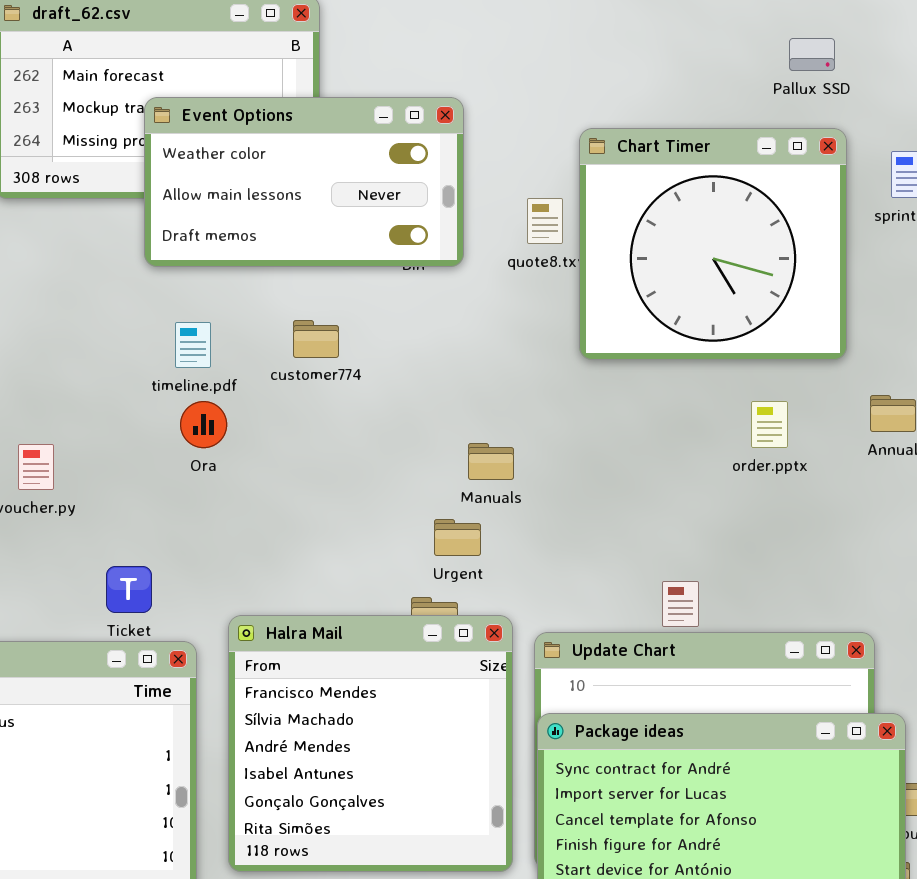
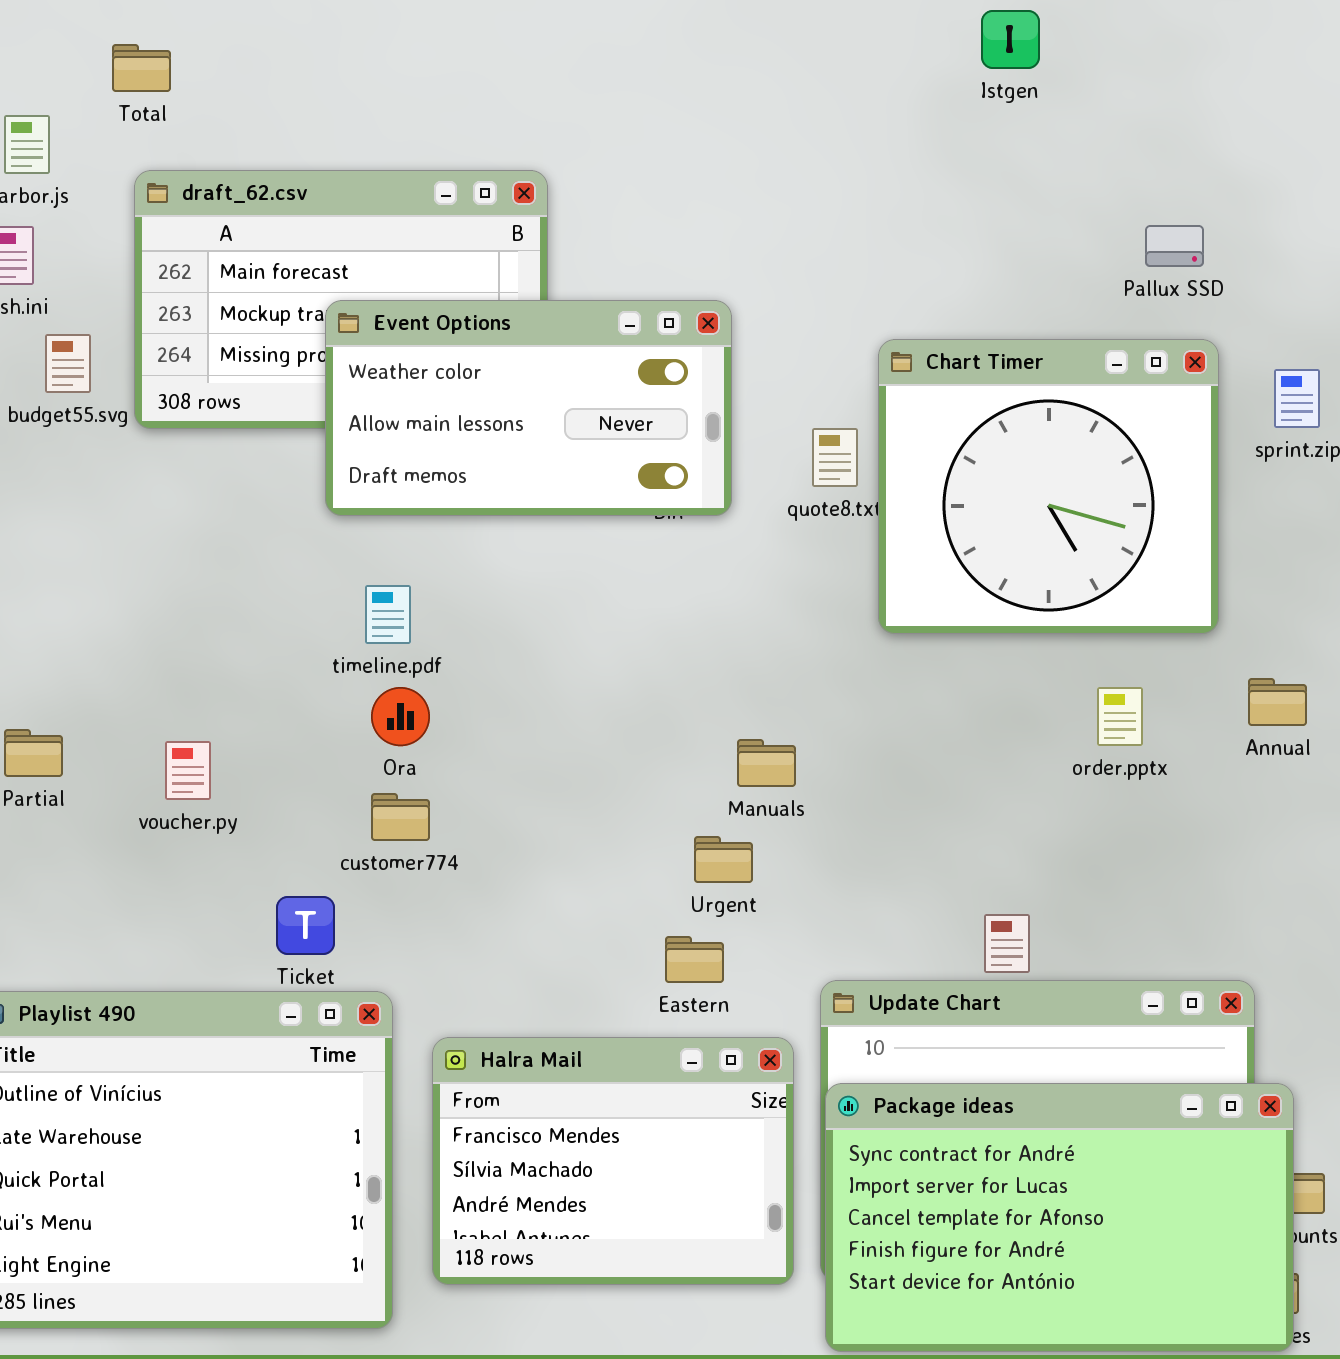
customer774: [293,320,339,358] -> [371,793,430,841], moved
Halra Mail: [228,615,513,872] -> [432,1037,794,1285], resized

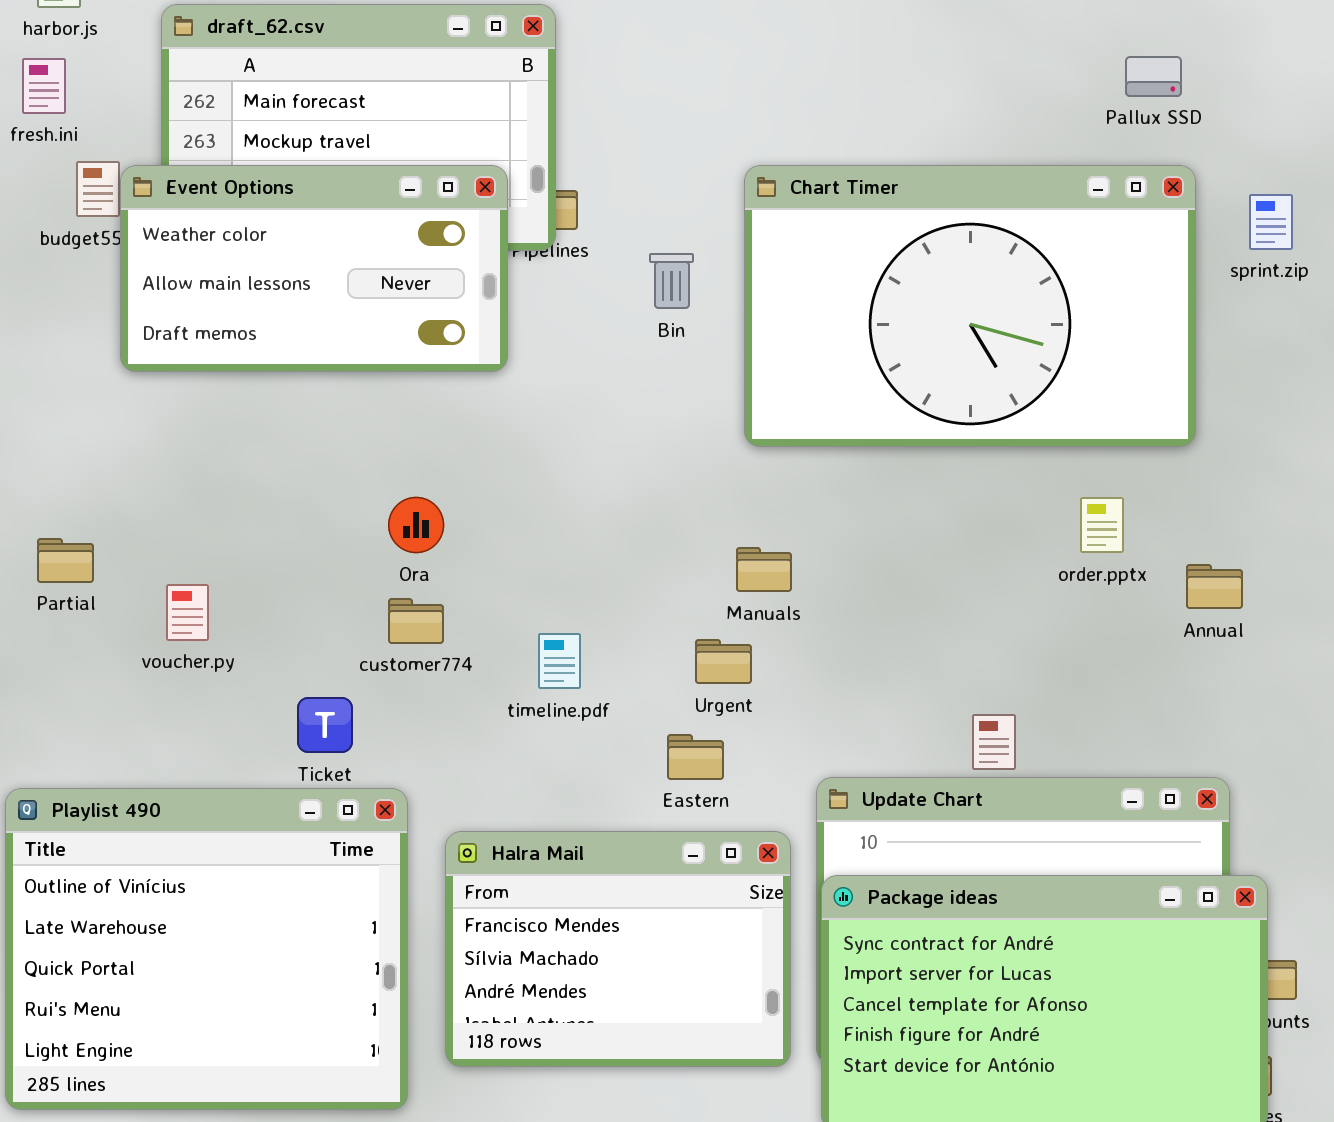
Event Options: [325,300,732,516] -> [120,165,508,372], moved
Chart Timer: [878,339,1219,634] -> [744,165,1196,447], resized
timeline.pdf: [365,585,411,644] -> [538,633,581,689], moved
Annual: [1248,678,1307,726] -> [1186,564,1243,609], moved
voucher.py: [165,741,211,800] -> [166,584,209,641], moved

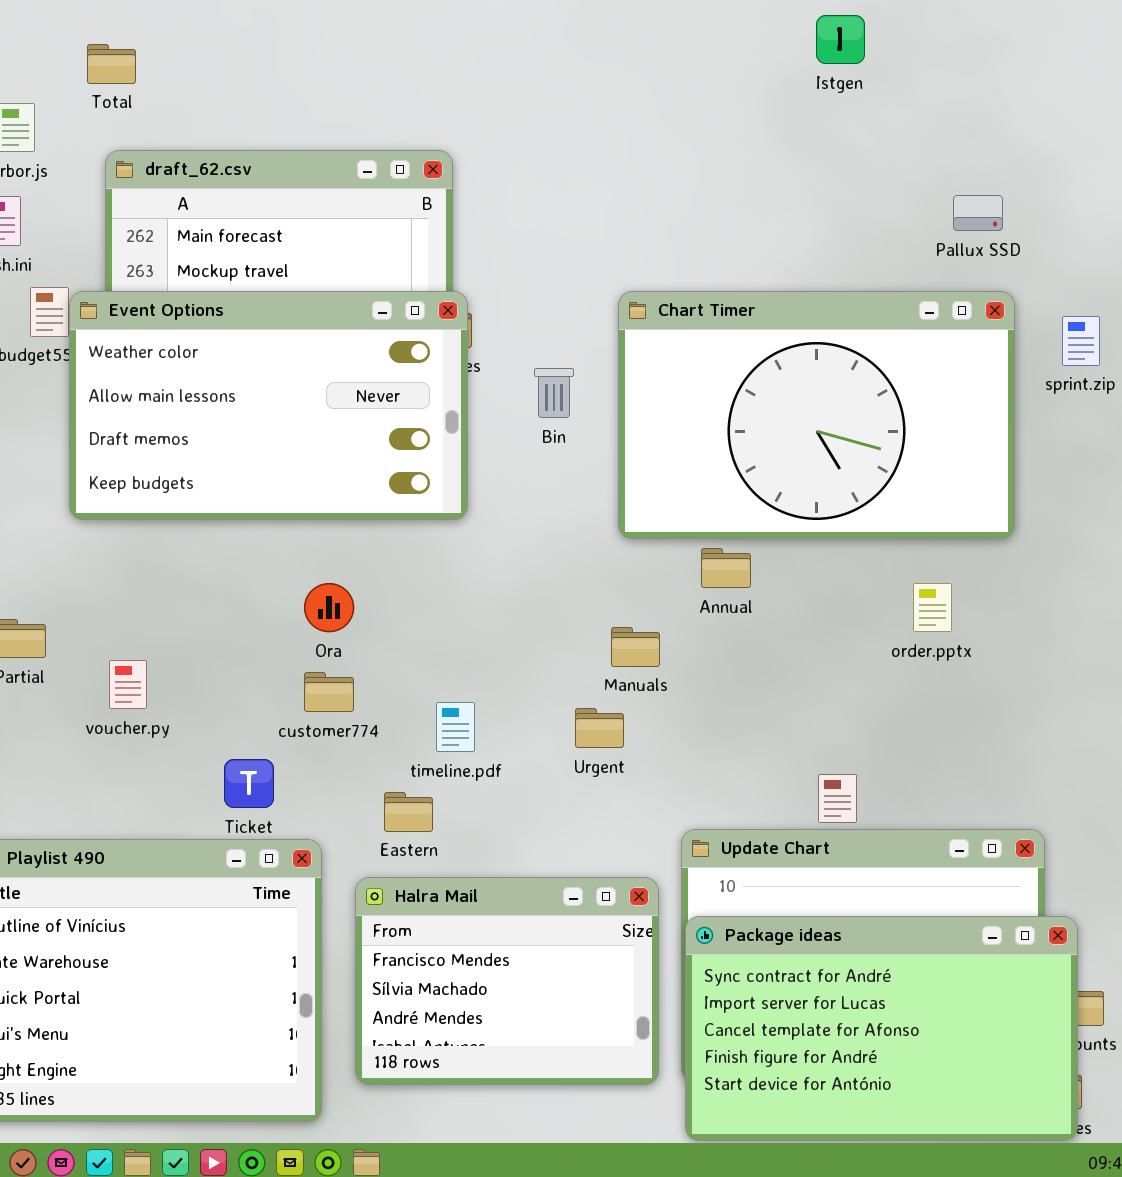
Event Options: [120,165,508,372] -> [69,291,468,520], resized
Annual: [1186,564,1243,609] -> [701,548,751,588], moved
Eastern: [667,734,724,780] -> [384,792,433,832], moved

